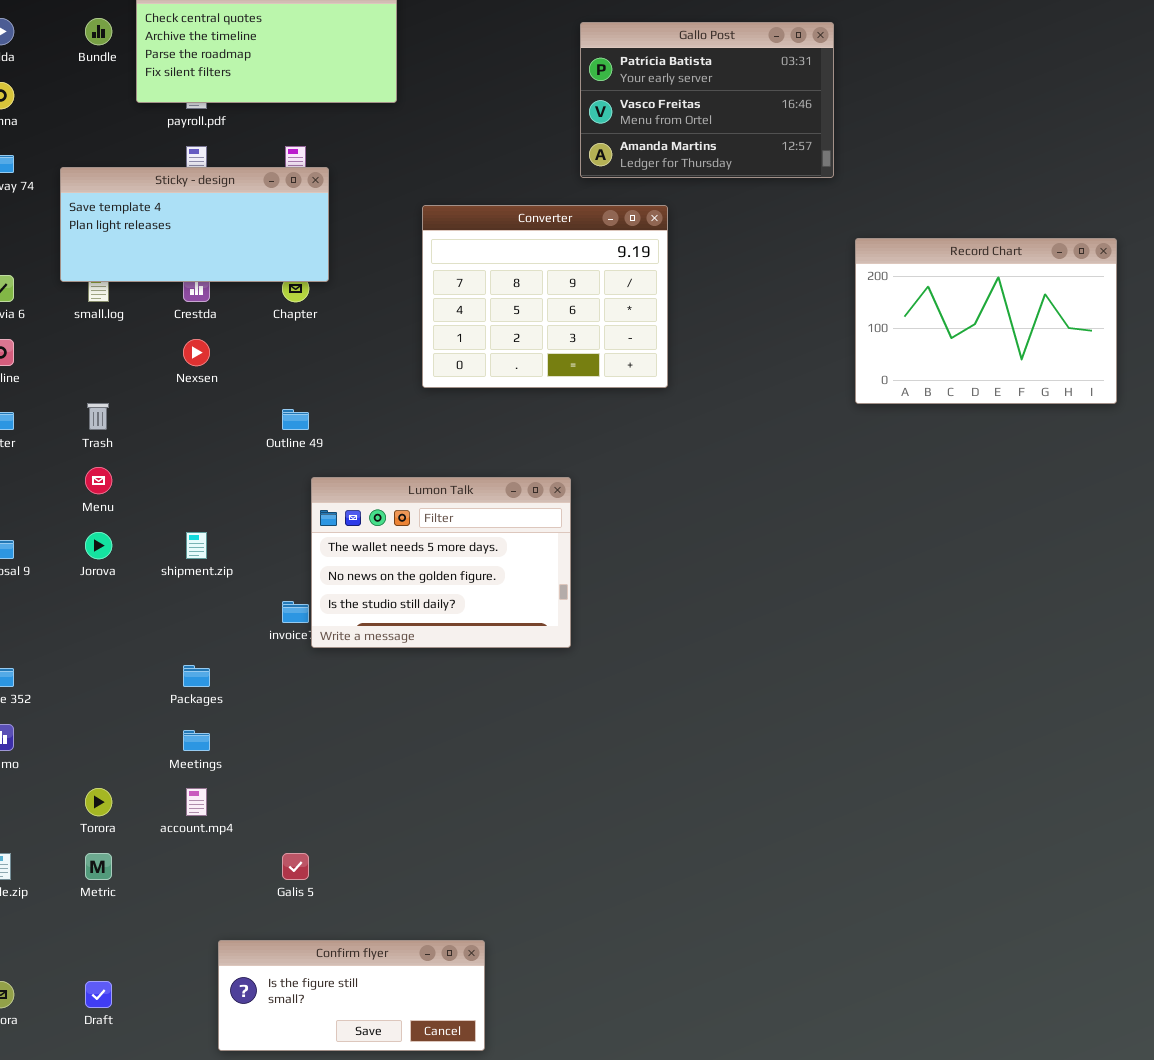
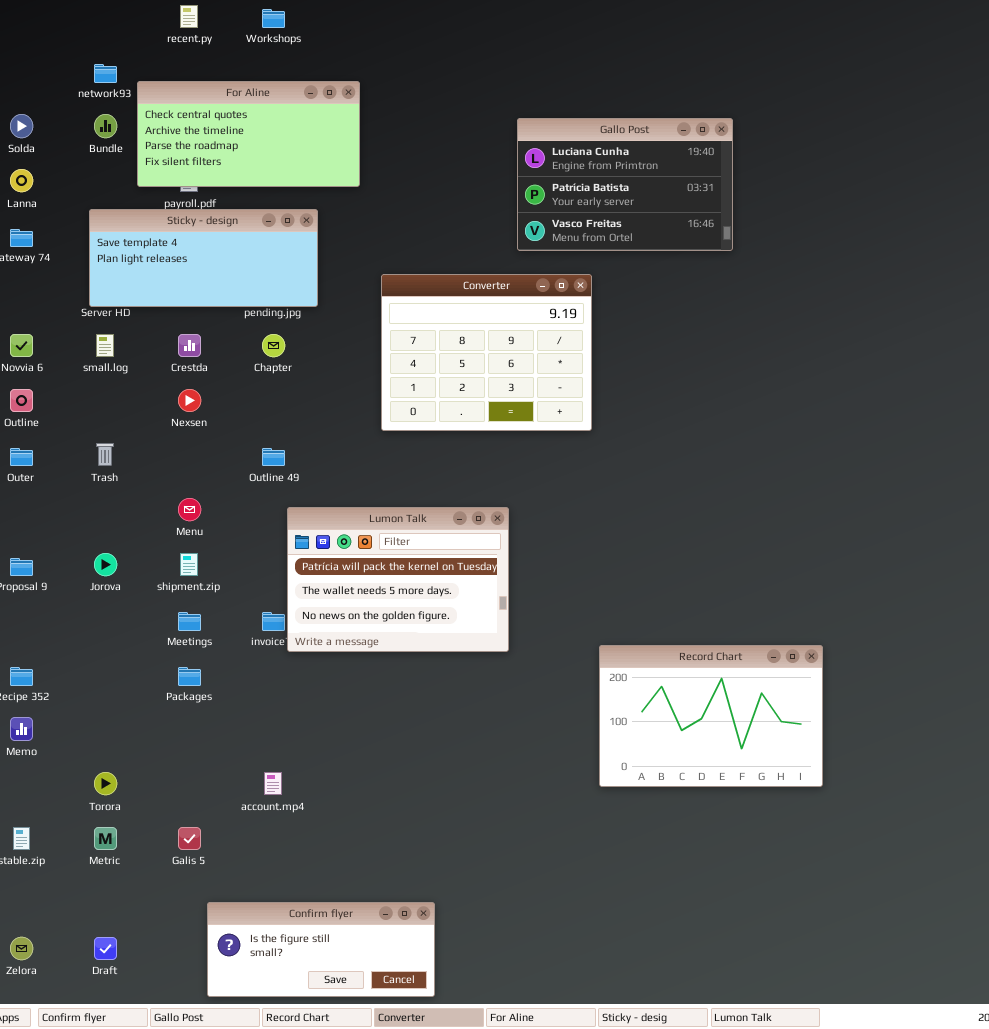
Gallo Post: [580,22,834,178] -> [517,118,733,251], scrolled up 1 row
Sticky - design: [60,167,329,282] -> [89,209,318,307], moved
Record Chart: [855,238,1117,404] -> [599,645,823,787], moved
Menu: [85,467,112,494] -> [178,498,201,521], moved
Lumon Talk: [311,477,571,648] -> [287,507,509,652], scrolled up 1 row
Meetings: [183,730,210,751] -> [178,612,201,631], moved
account.mp4: [186,788,207,816] -> [264,772,282,795], moved
Galis 5: [282,853,309,880] -> [178,827,201,850], moved

